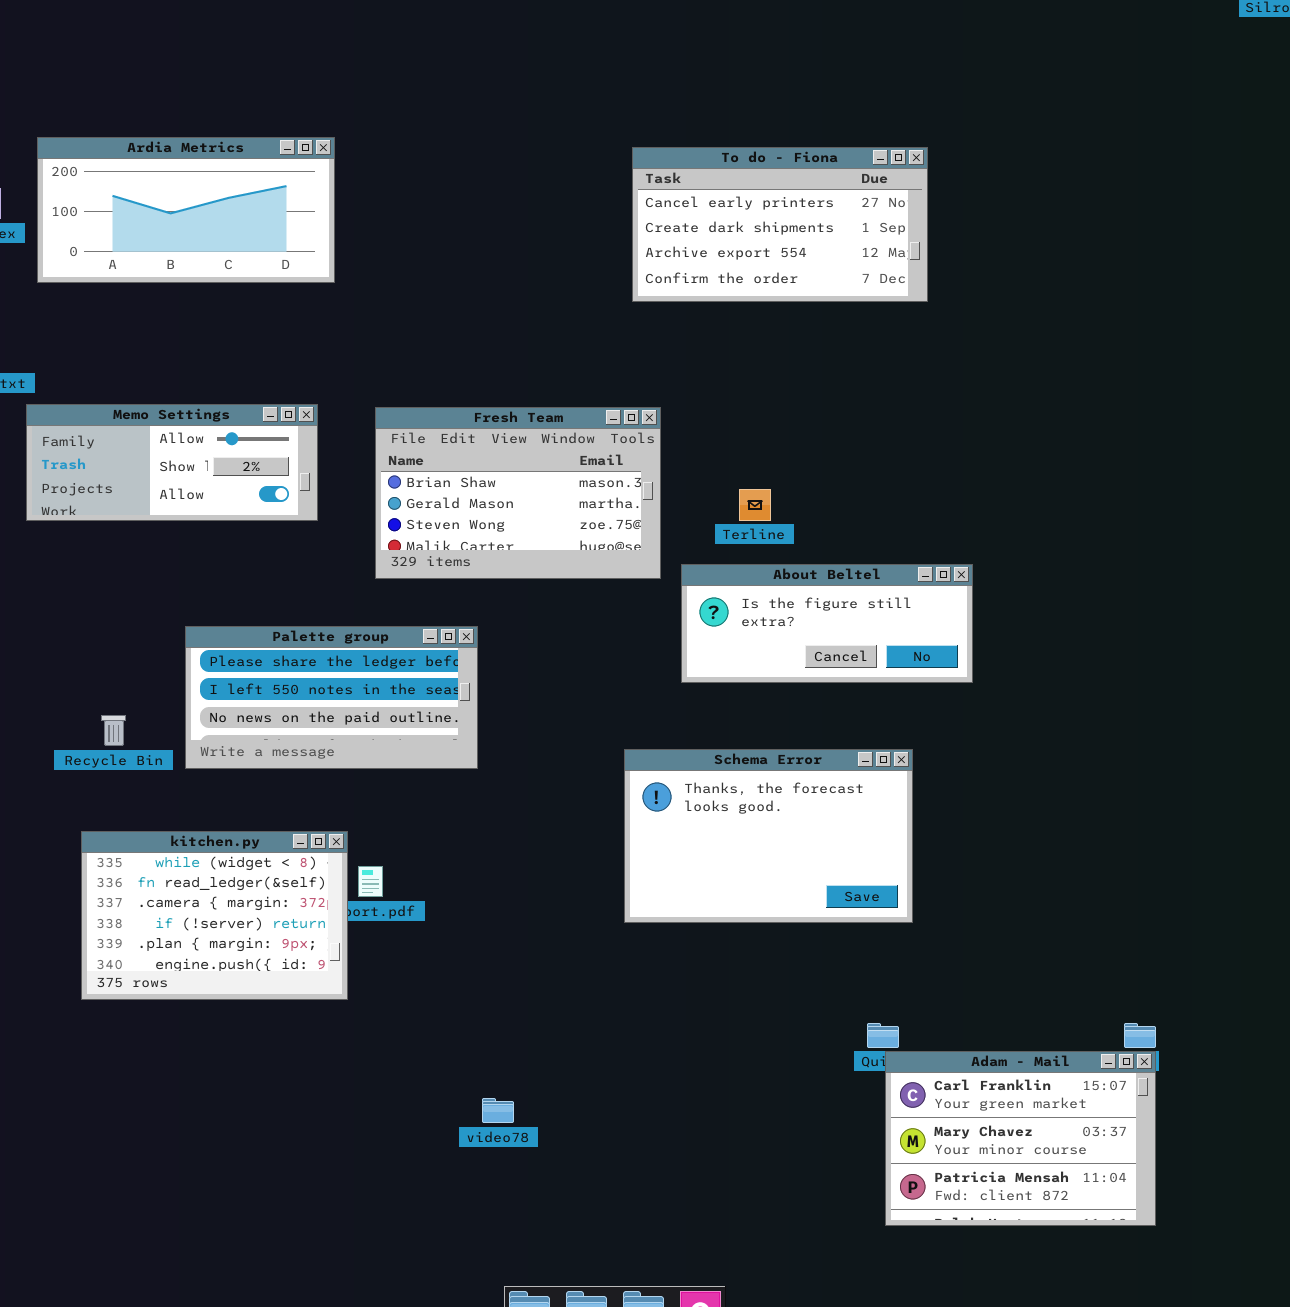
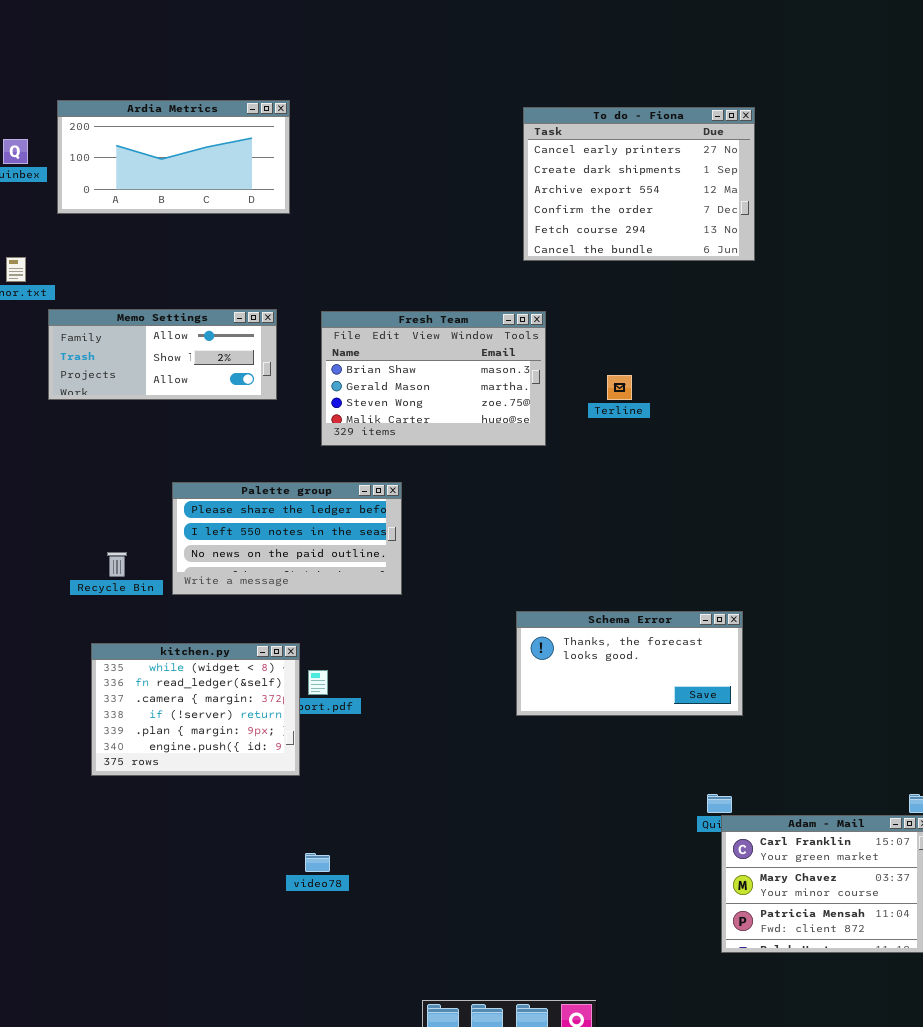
To do - Fiona: [632,147,928,302] -> [523,107,755,261], resized
About Beltel: [681,564,973,683] -> none, closed
Schema Error: [624,749,913,923] -> [516,611,743,716], resized
video78: [482,1098,514,1123] -> [305,853,330,872], moved

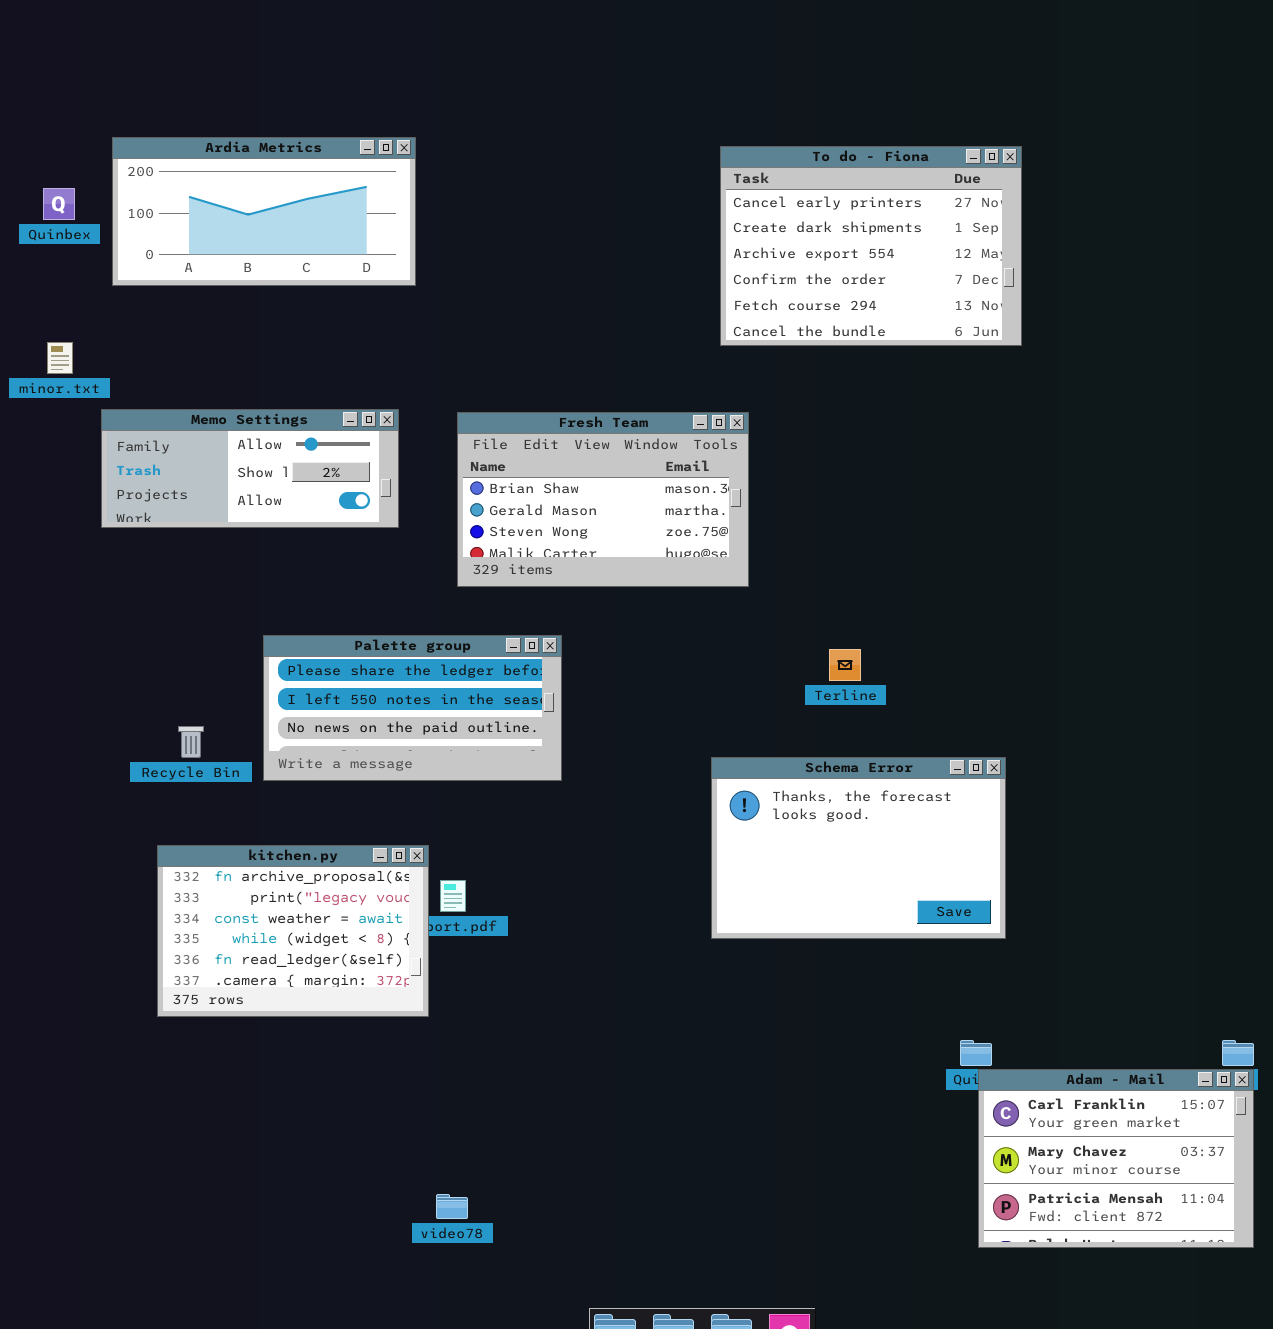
Terline: [607,375,632,400] -> [829,649,861,681], moved
Schema Error: [516,611,743,716] -> [711,757,1006,939], resized
kitchen.py: [91,643,300,776] -> [157,845,429,1017], scrolled up 3 rows
video78: [305,853,330,872] -> [436,1194,468,1219], moved

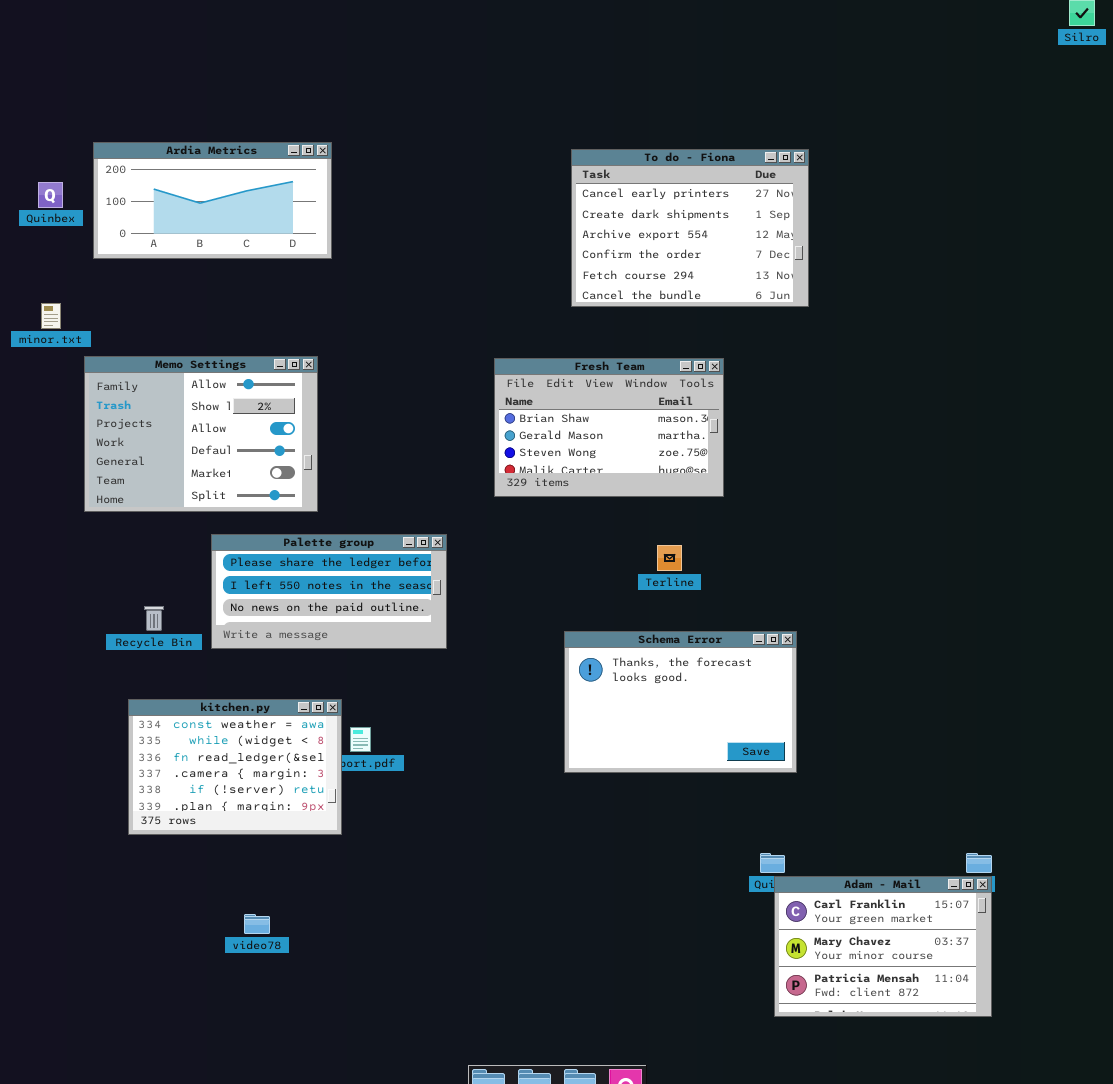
Memo Settings: [101,409,399,528] -> [84,356,318,512], resized
Fresh Team: [457,412,749,587] -> [494,358,724,497], moved
kitchen.py: [157,845,429,1017] -> [128,699,342,835], scrolled down 2 rows
video78: [436,1194,468,1219] -> [244,914,270,934], moved

